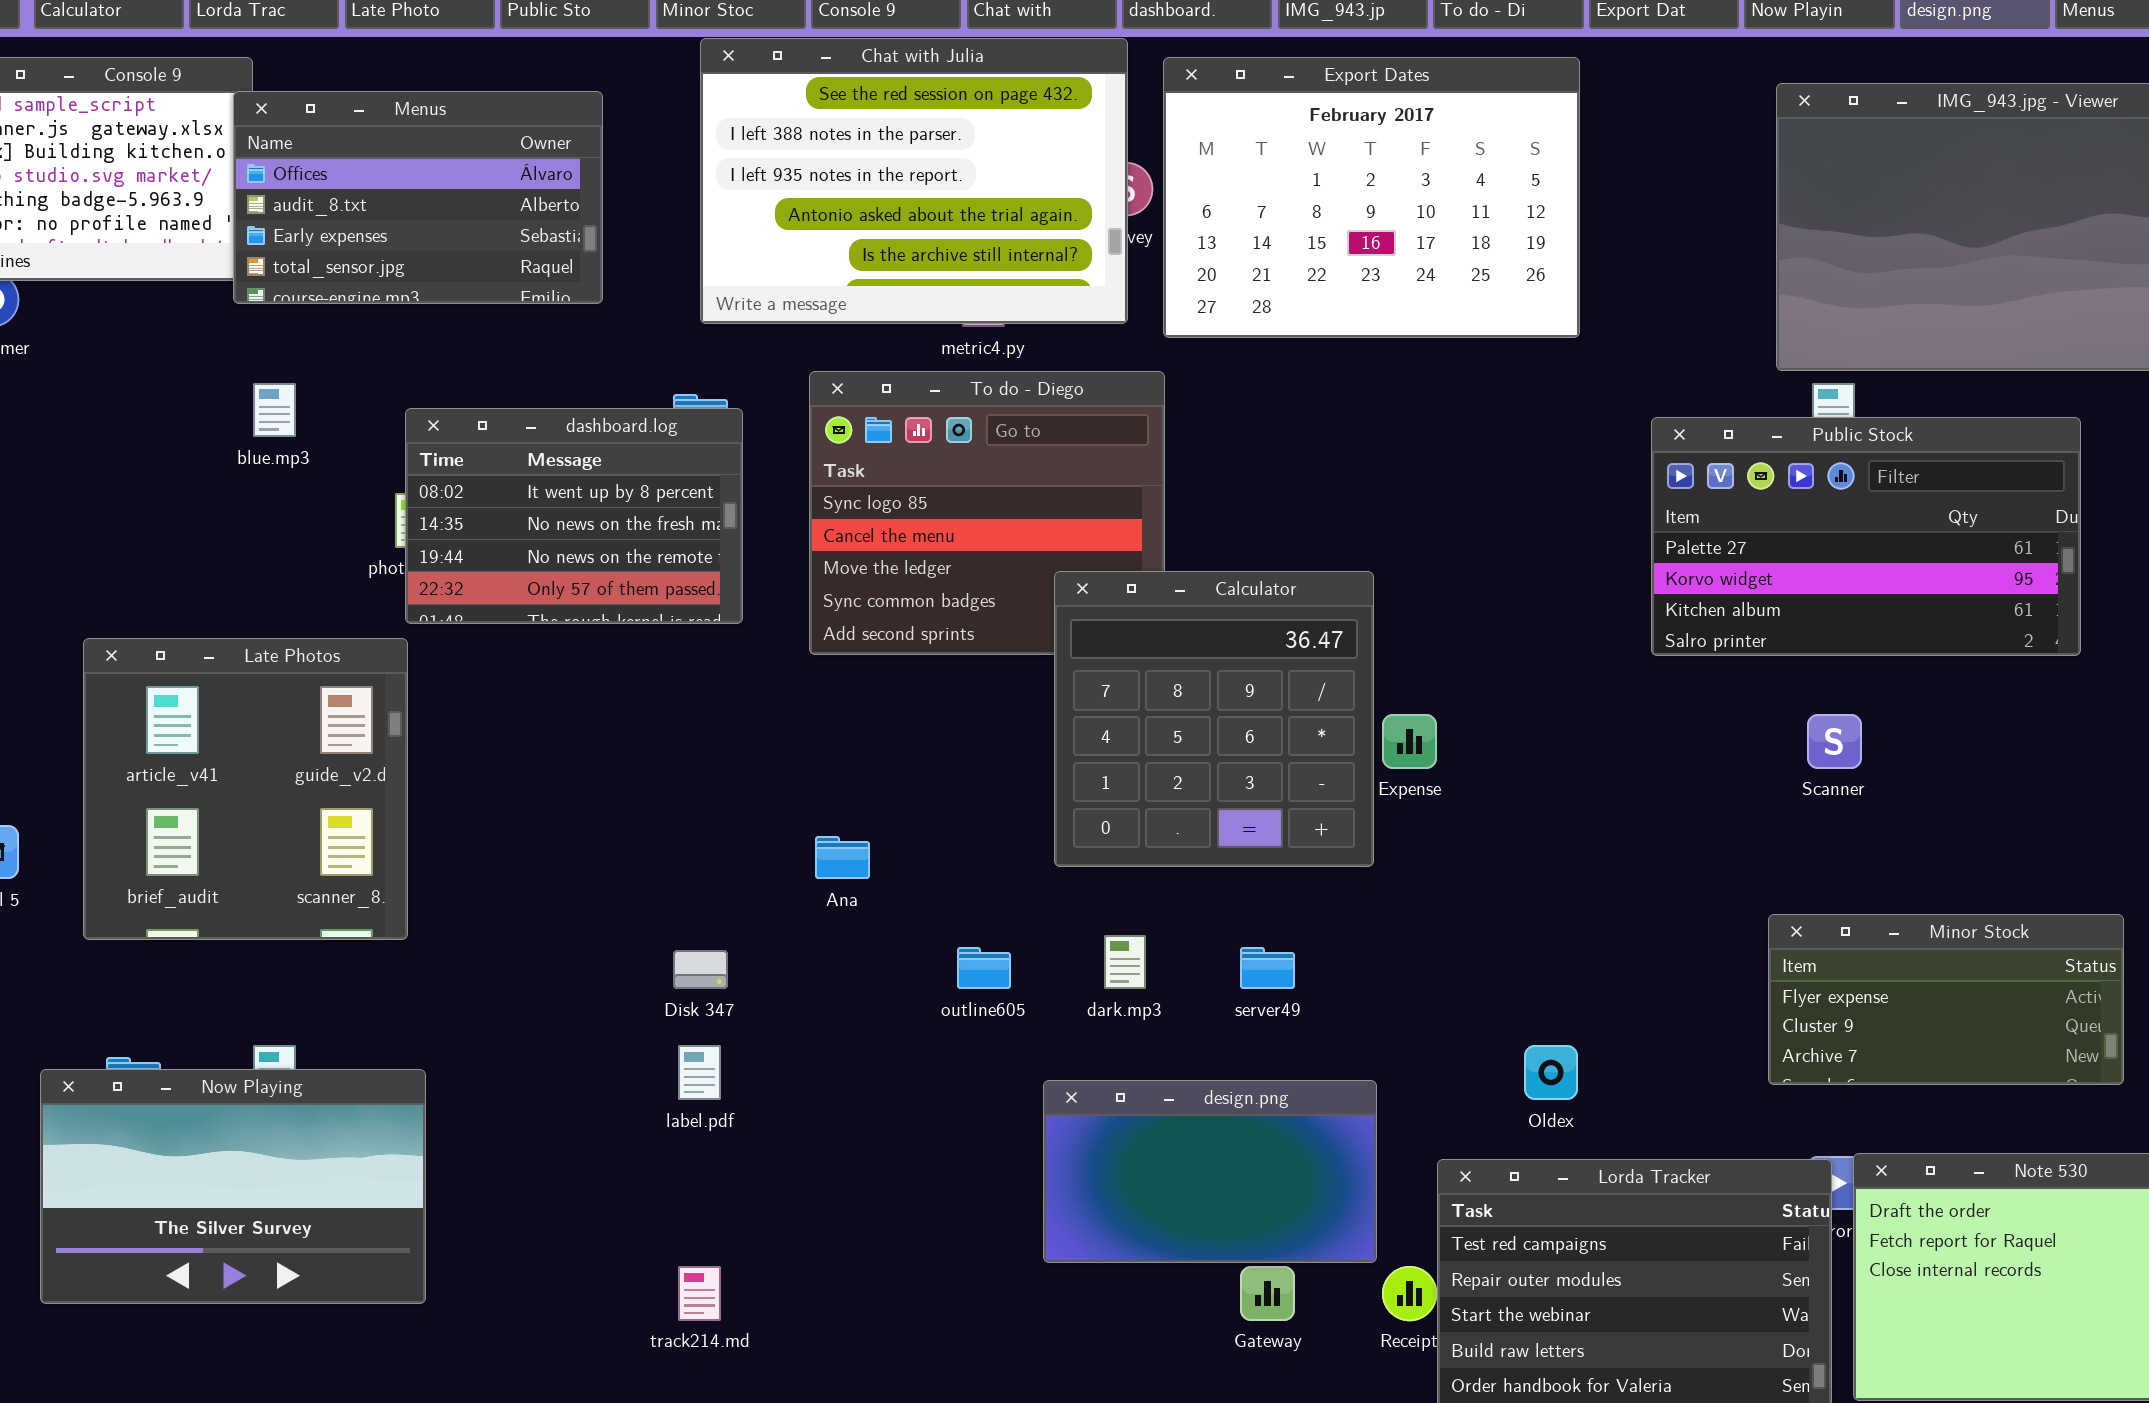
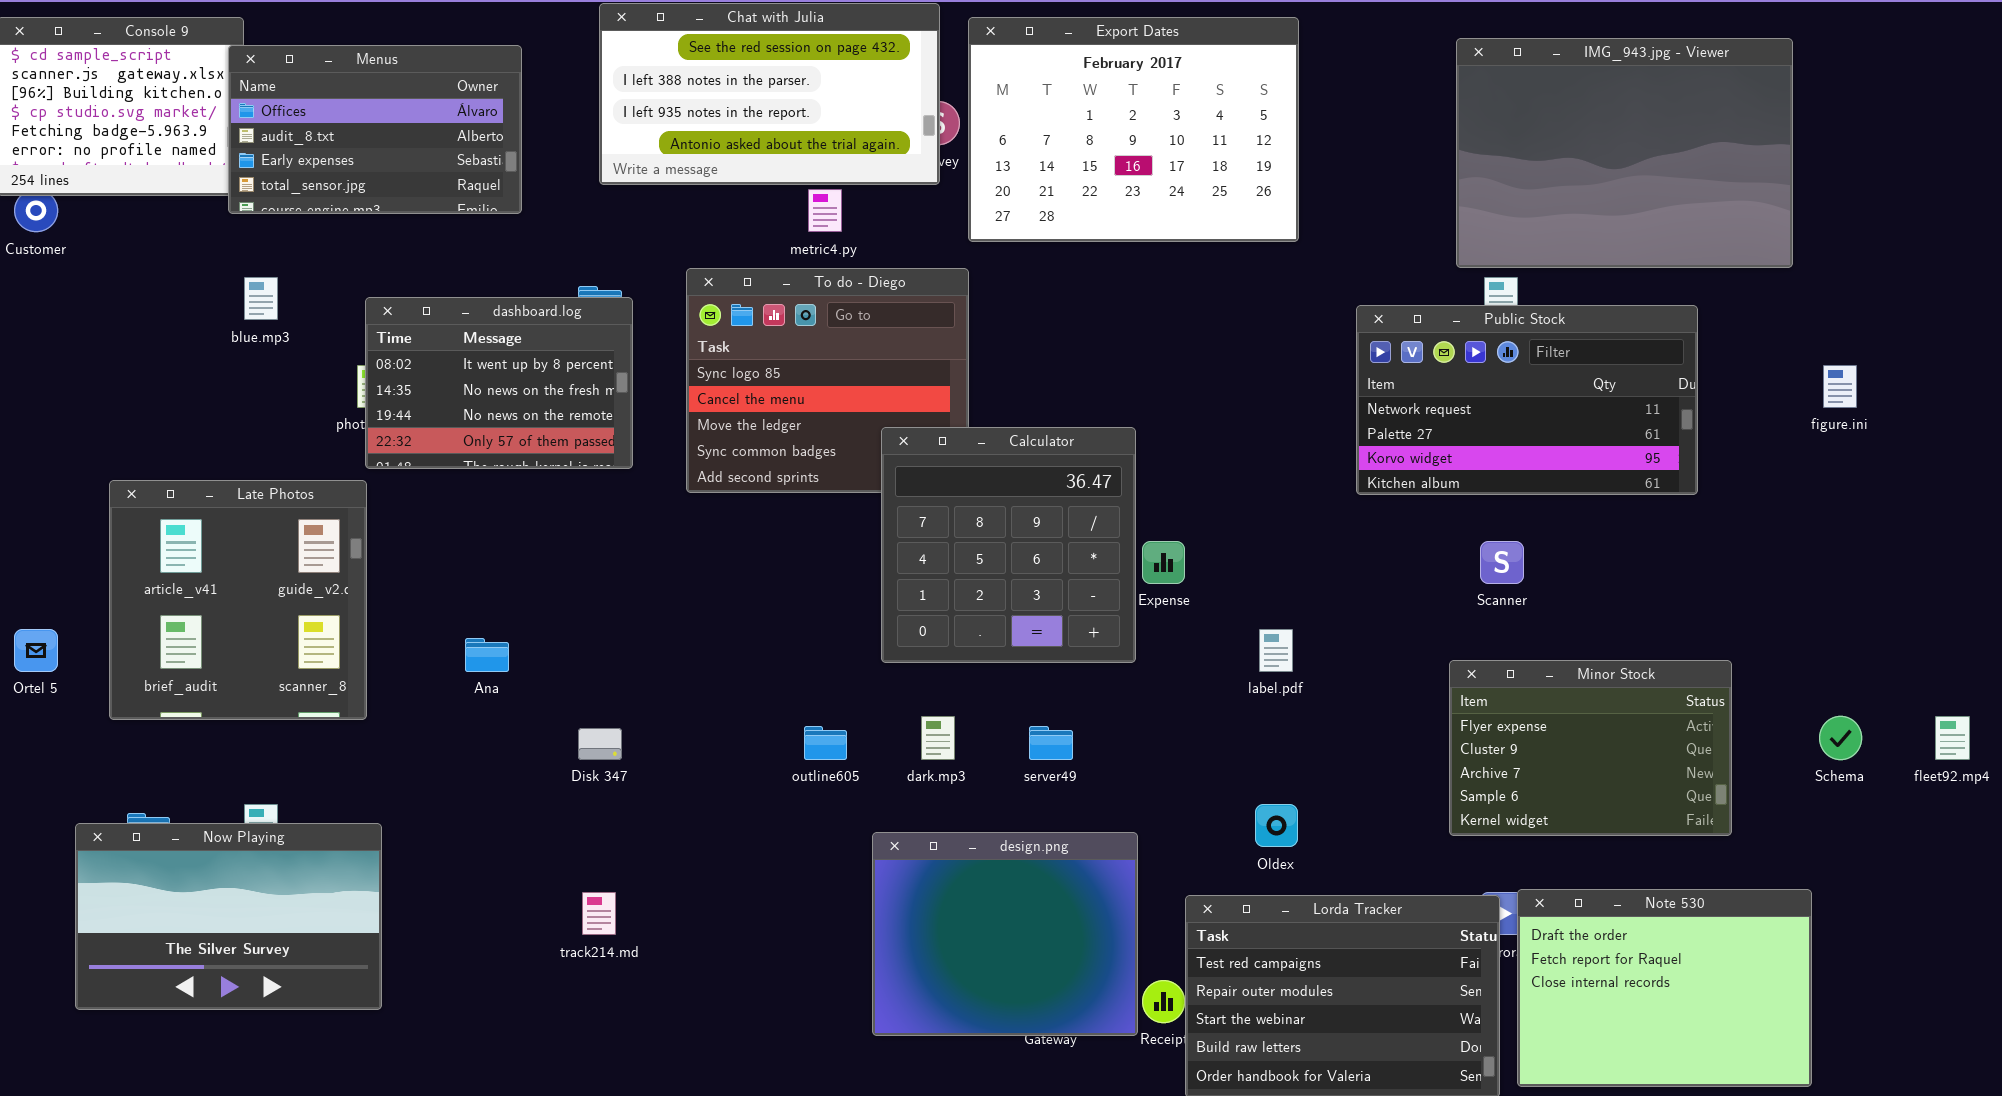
Chat with Julia: [700,38,1128,324] -> [599,3,940,185], resized
Public Stock: [1651,417,2081,656] -> [1356,305,1698,495], scrolled up 1 row
Ana: [815,836,870,879] -> [465,638,509,672], moved
Minor Stock: [1768,914,2124,1085] -> [1449,660,1732,836], resized
label.pdf: [678,1045,721,1100] -> [1259,629,1293,672], moved
design.png: [1043,1080,1377,1263] -> [872,832,1138,1036], resized
track214.md: [678,1266,721,1321] -> [582,892,616,935], moved

